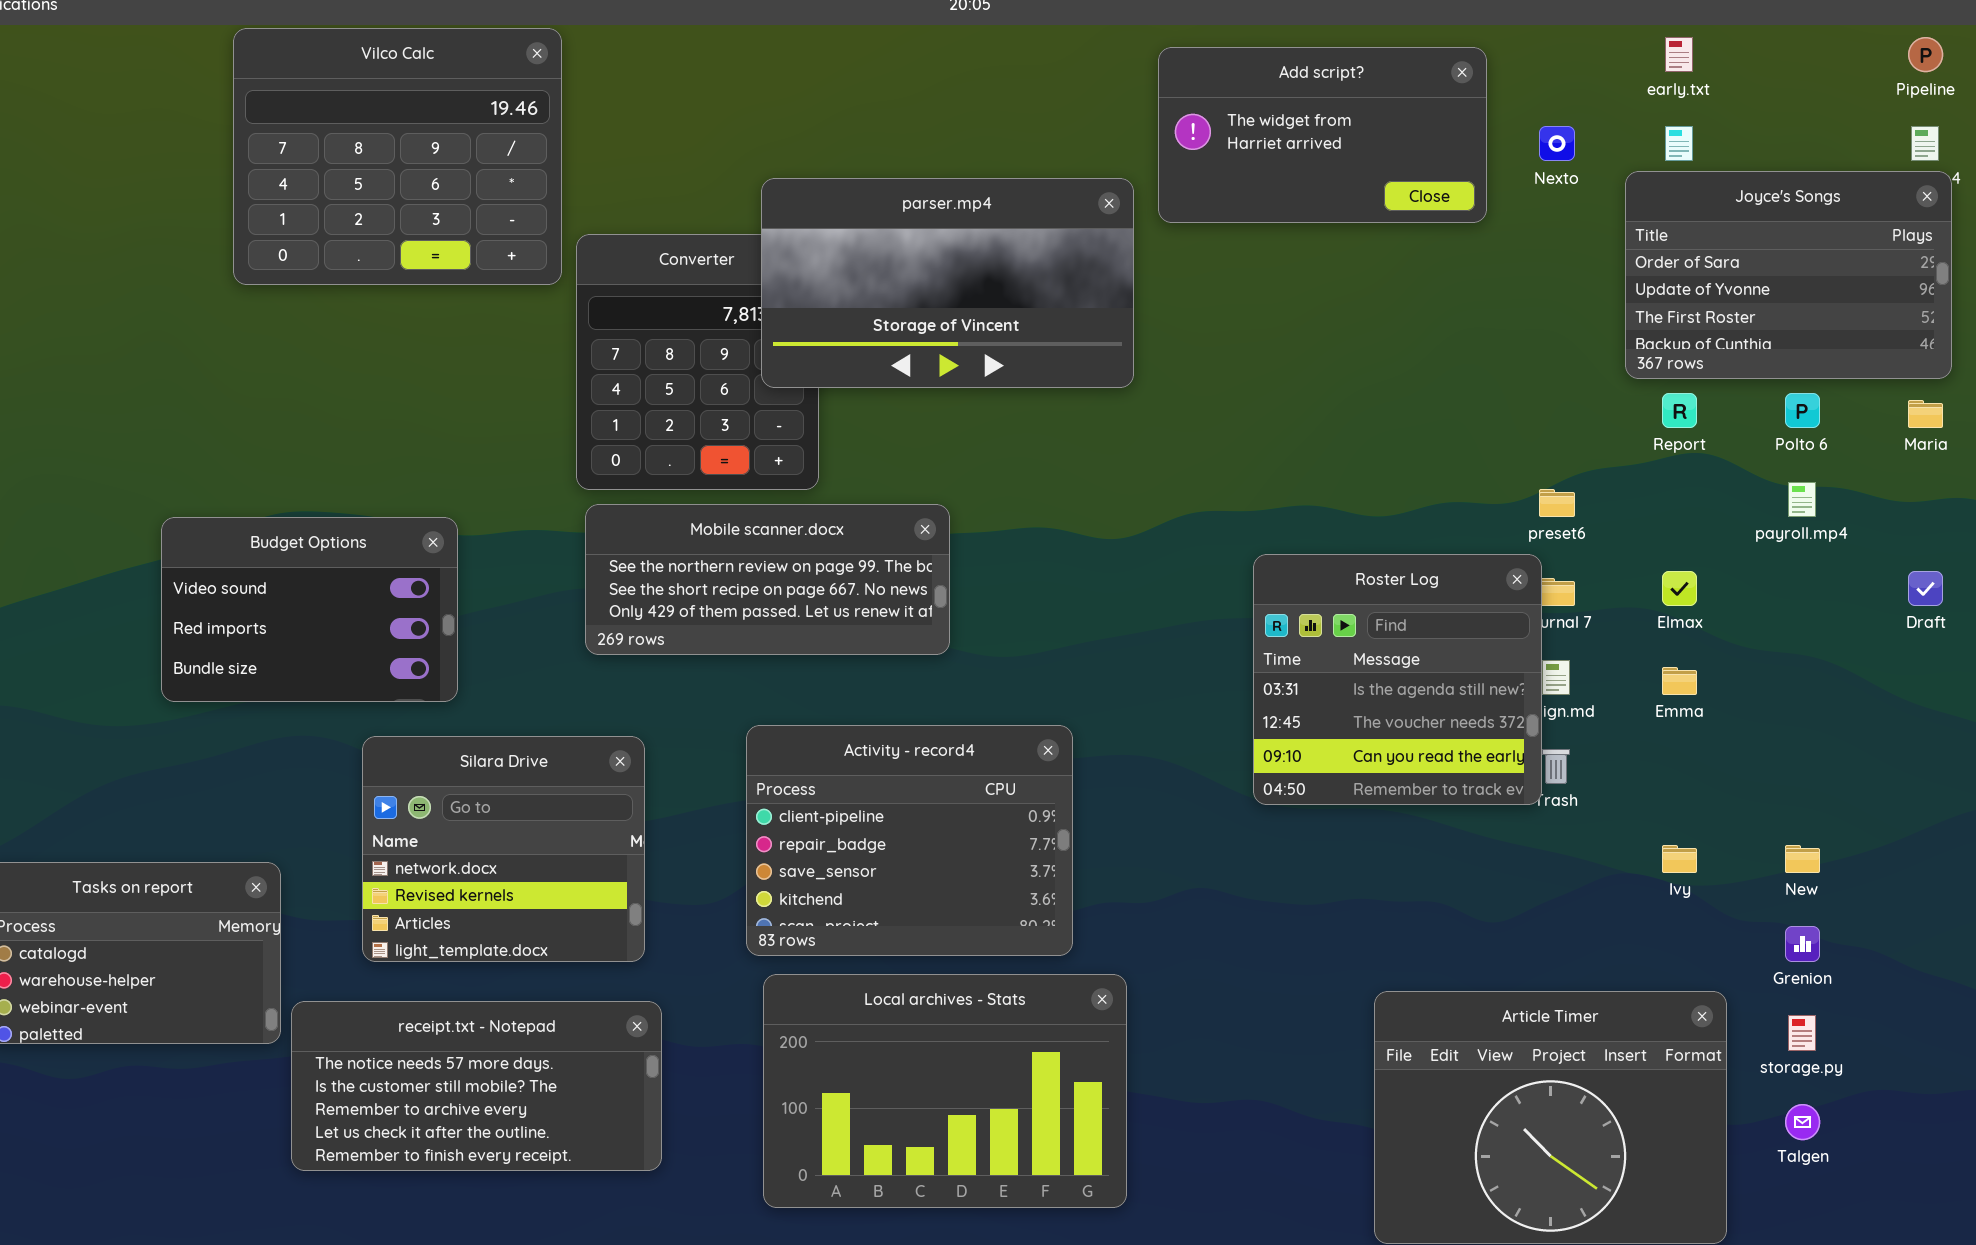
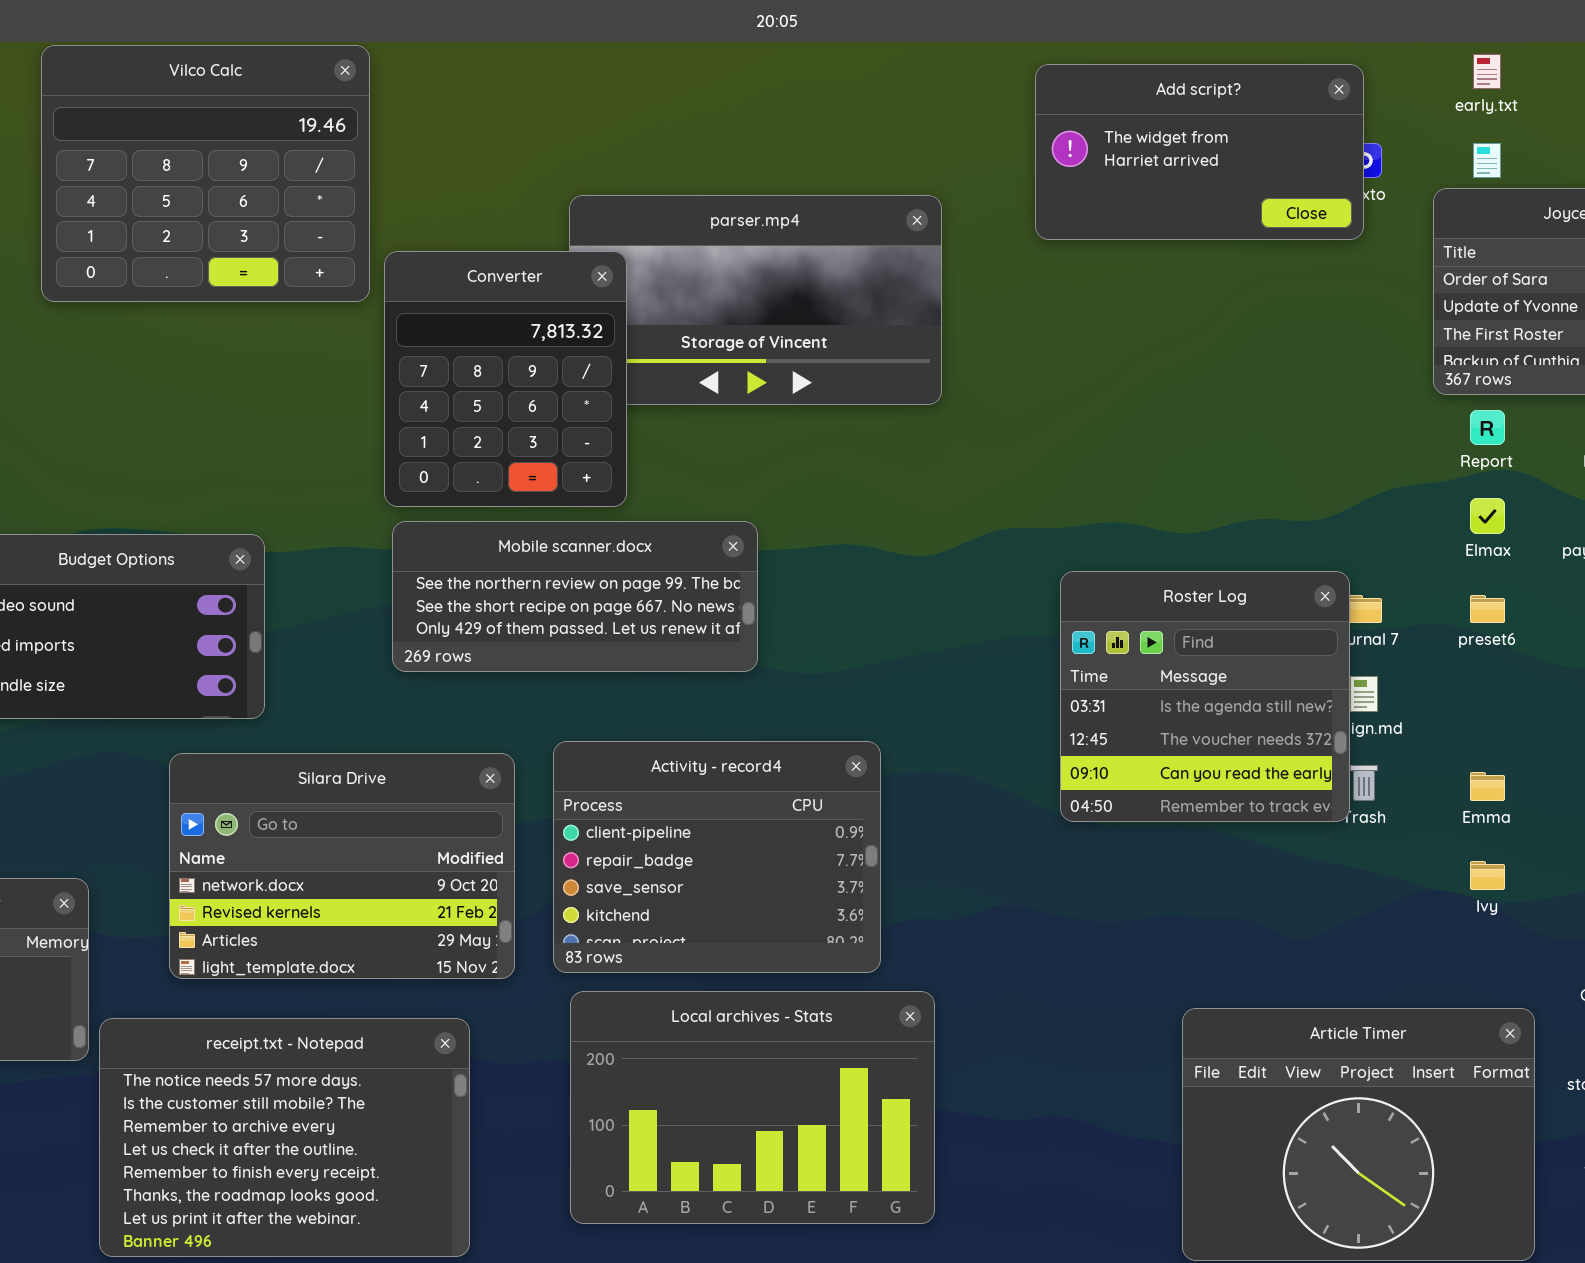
Add script?: [1158,47,1487,223] -> [1035,64,1364,240], moved
Converter: [576,234,819,490] -> [384,251,627,507], raised
preset6: [1539,489,1575,517] -> [1470,595,1505,623], moved
Elmax: [1662,571,1697,606] -> [1470,498,1505,534], moved
Emma: [1662,667,1697,695] -> [1470,772,1505,801], moved
Silara Drive: [362,736,645,962] -> [169,753,515,979], resized
receipt.txt - Notepad: [291,1001,662,1171] -> [99,1018,470,1257], resized

